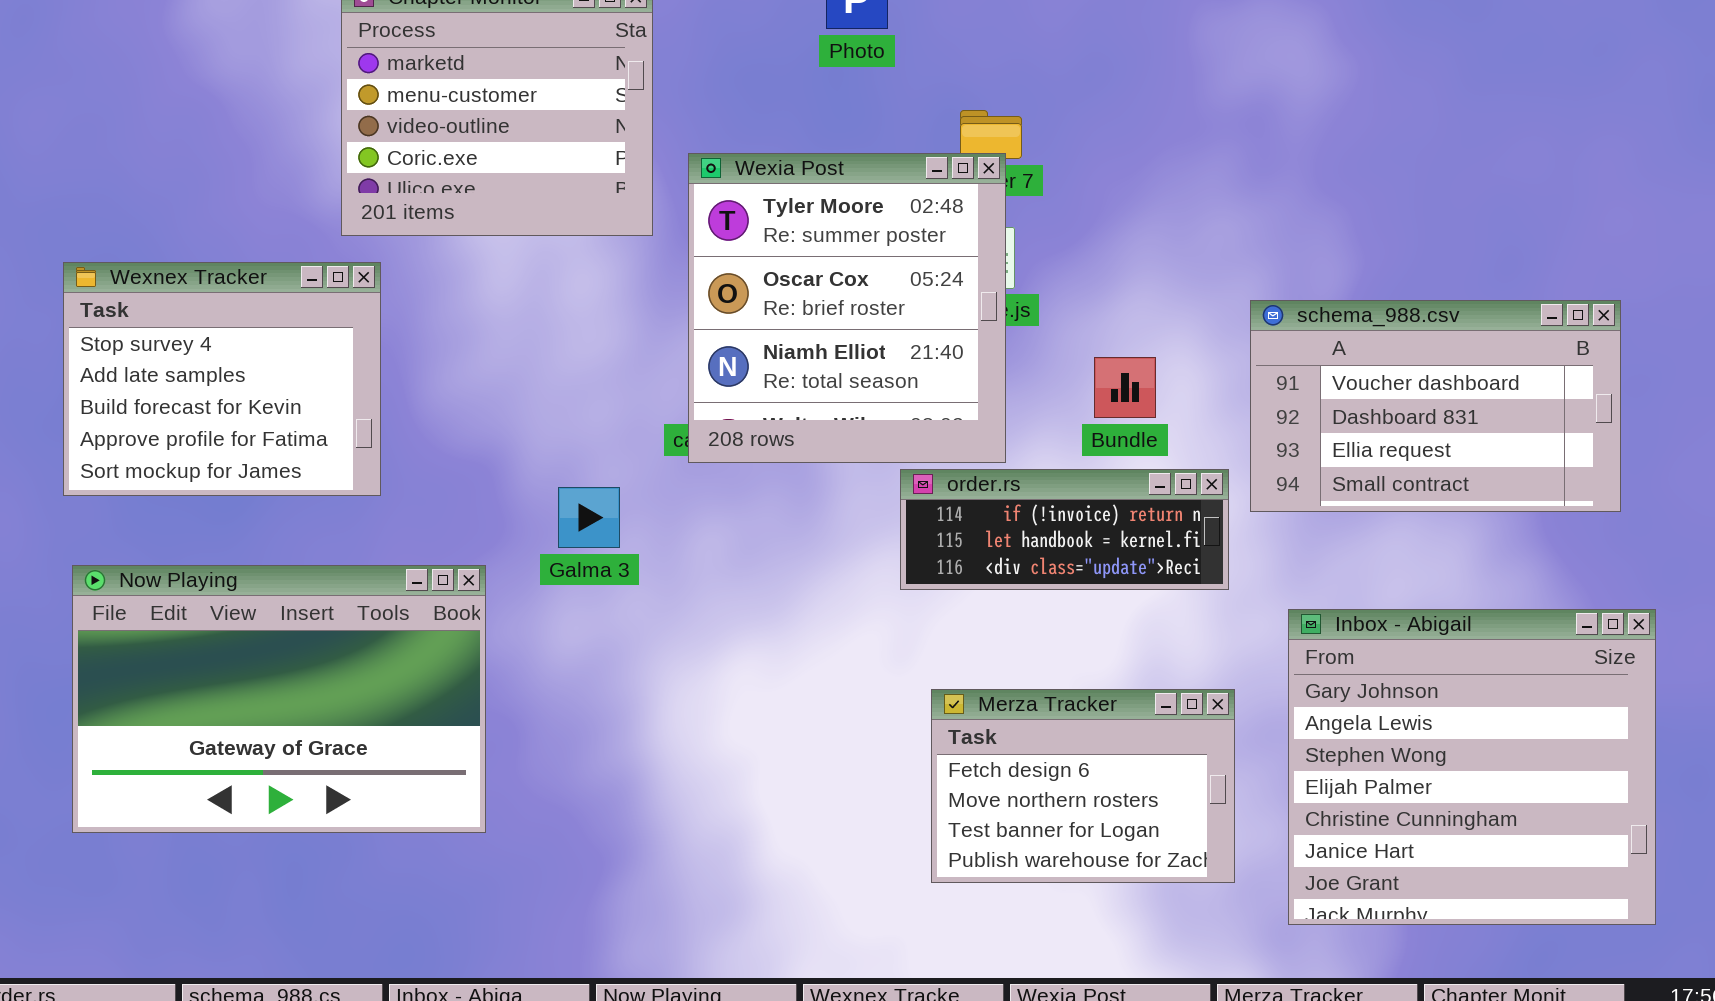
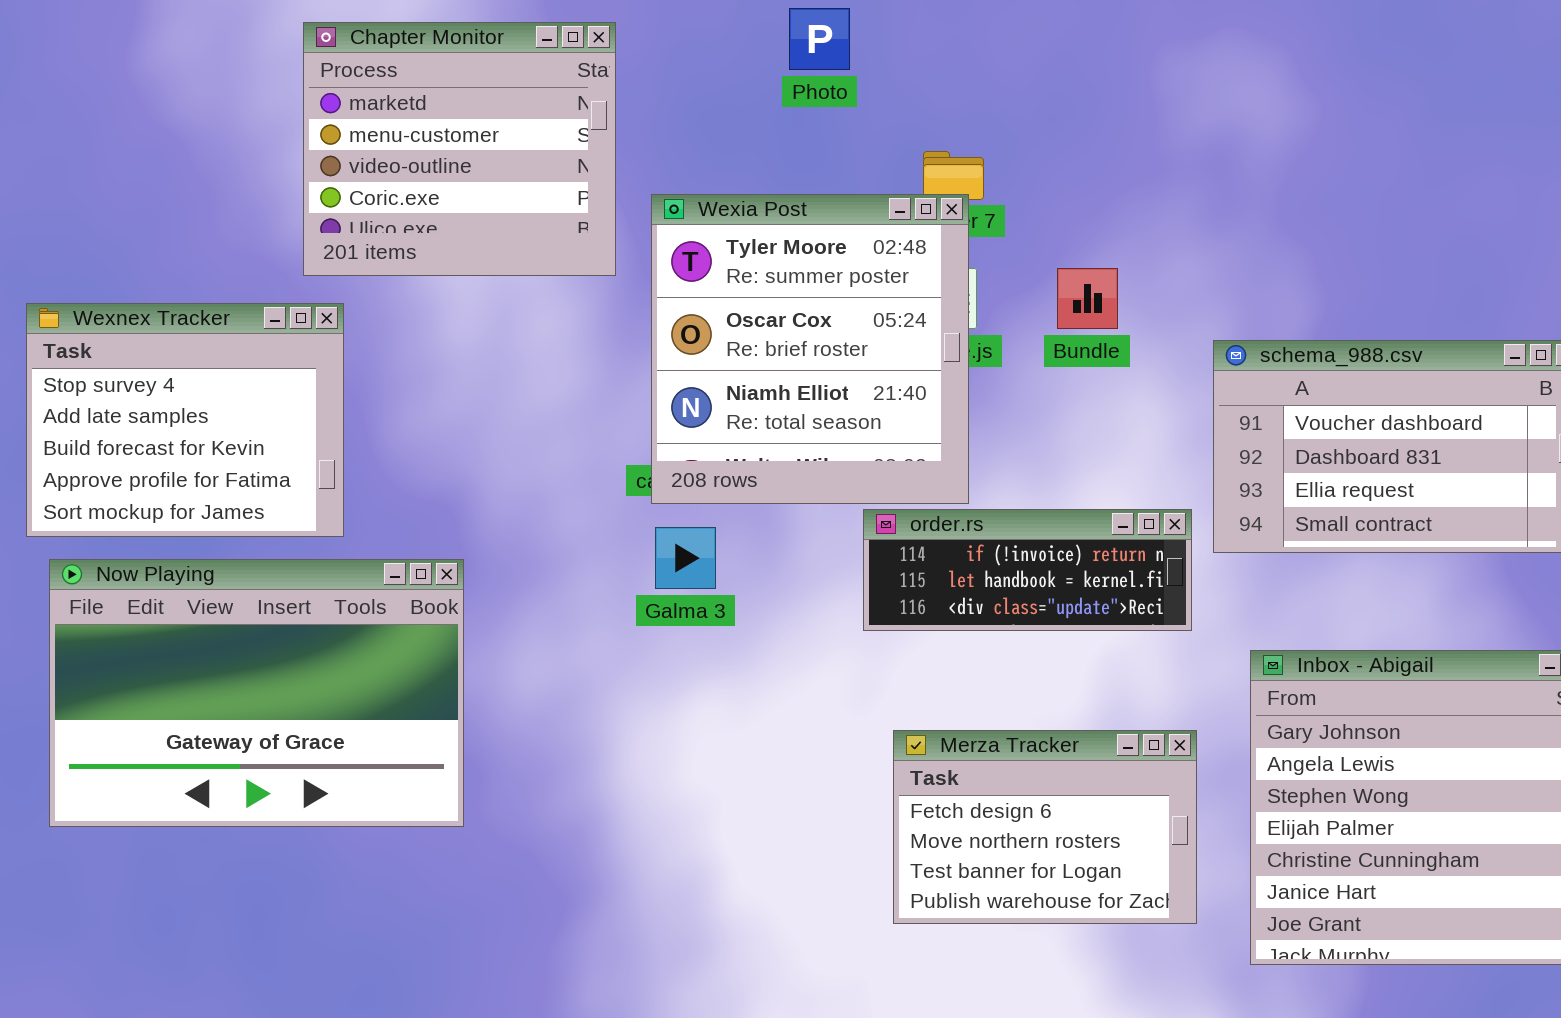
Bundle: [1094,357,1156,418] -> [1057,268,1118,329], moved
Galma 3: [558,487,620,548] -> [655,527,716,589], moved
Now Playing: [72,565,486,833] -> [49,559,464,827], moved

